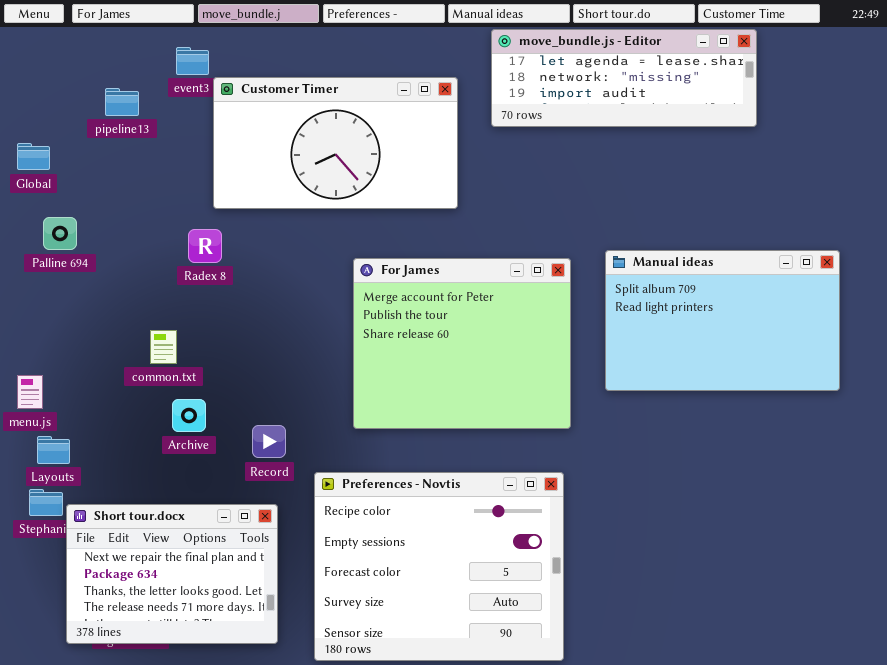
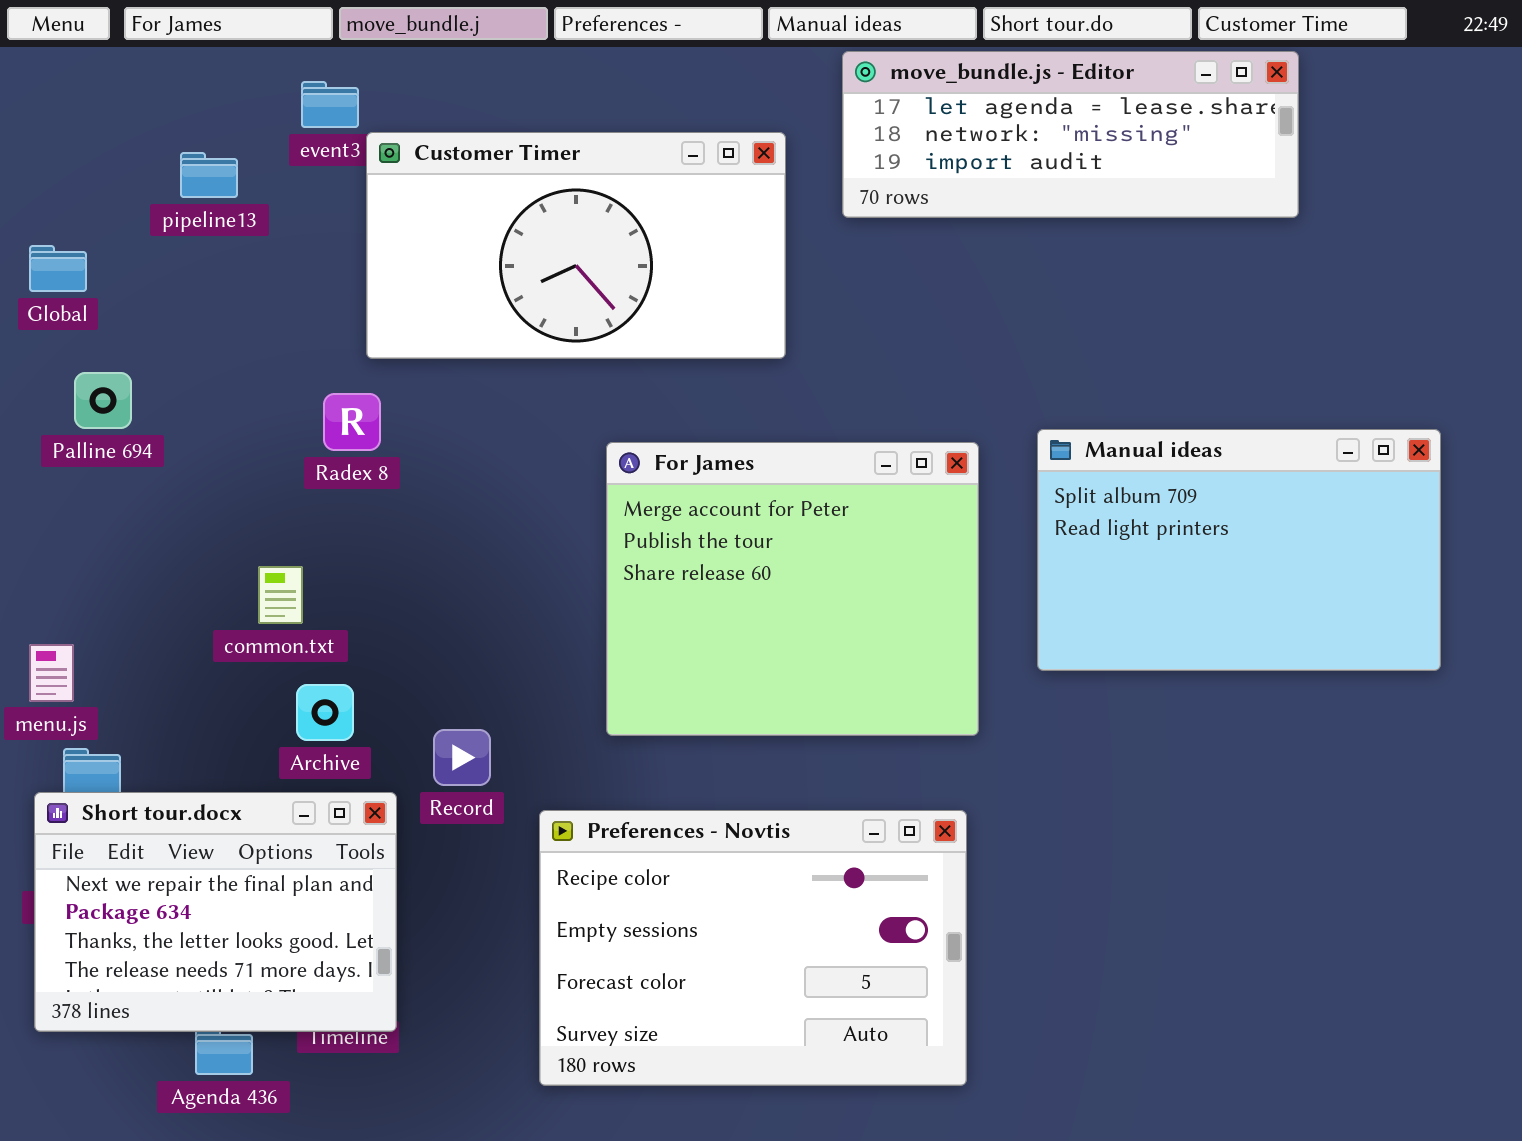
Preferences - Novtis: [314,472,564,661] -> [539,810,967,1086], resized
Short tour.docx: [66,504,278,644] -> [34,792,397,1032], moved

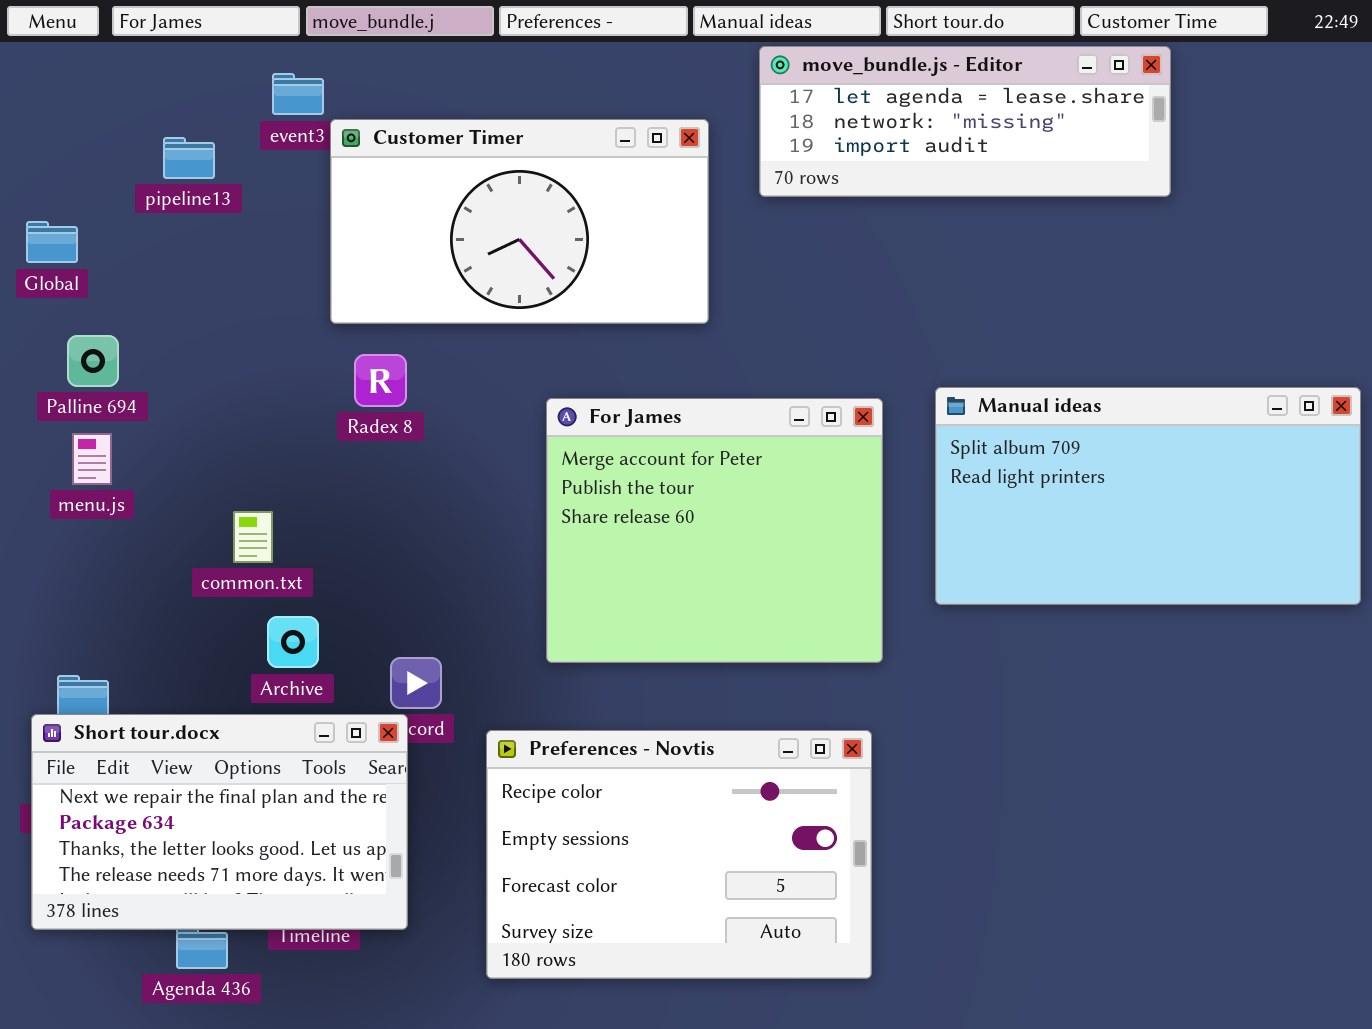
Radex 8: [323,393,381,451] -> [354,354,407,407], moved
Manual ideas: [1037,429,1441,671] -> [935,387,1361,605], resized
menu.js: [29,644,74,702] -> [72,433,112,485], moved
Short tour.docx: [34,792,397,1032] -> [31,714,408,930], resized

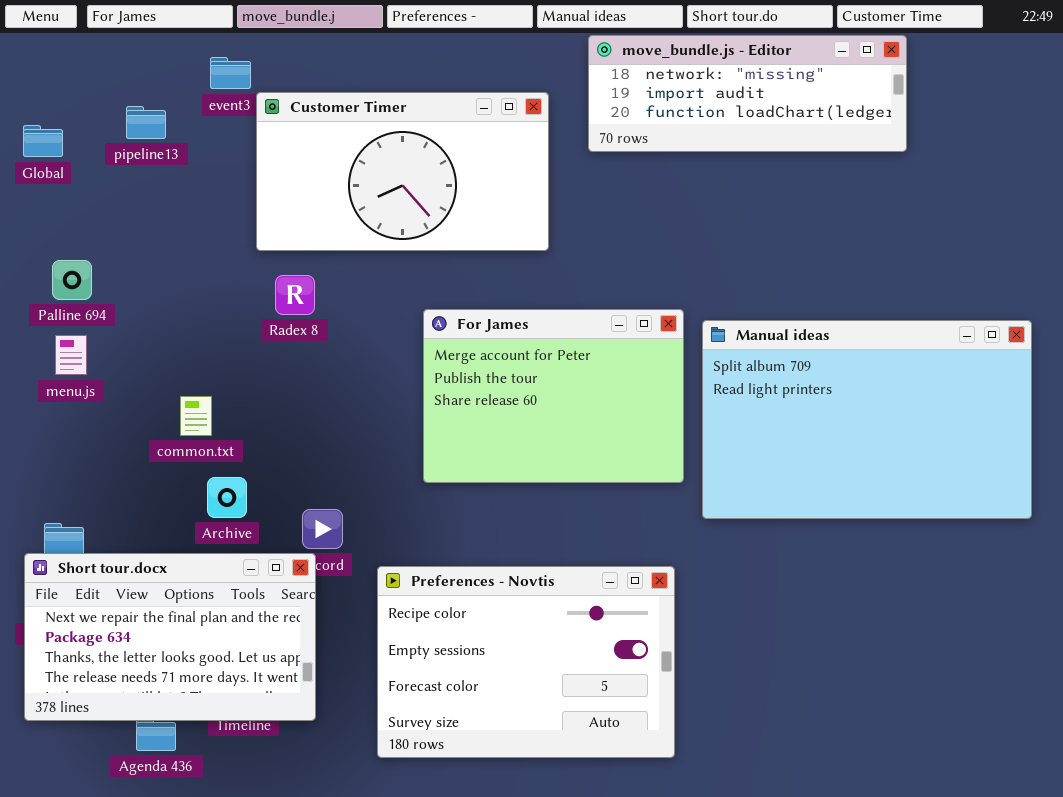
move_bundle.js - Editor: [759,46,1171,197] -> [588,35,907,152], scrolled down 1 row
Global: [26,221,78,263] -> [23,125,63,157], moved
Manual ideas: [935,387,1361,605] -> [702,320,1032,519], moved, resized
For James: [546,398,883,663] -> [423,309,684,483], resized

